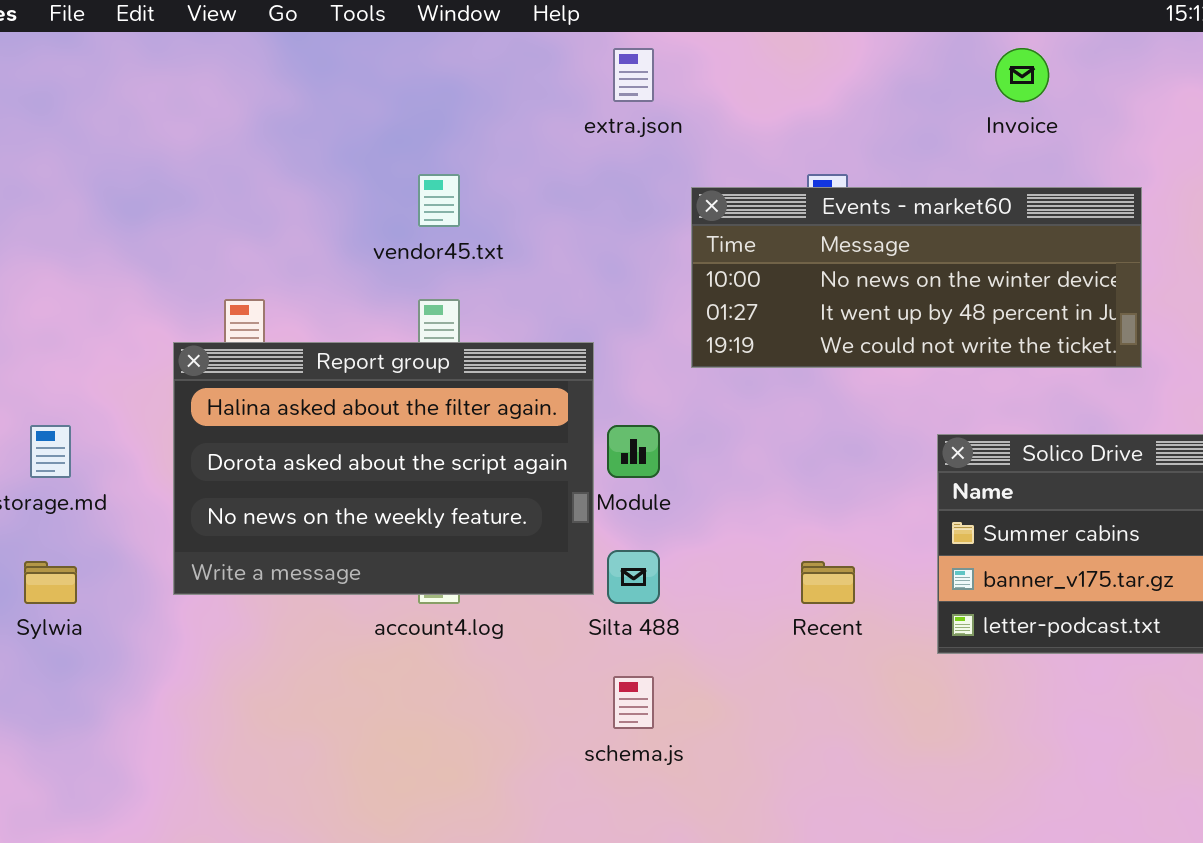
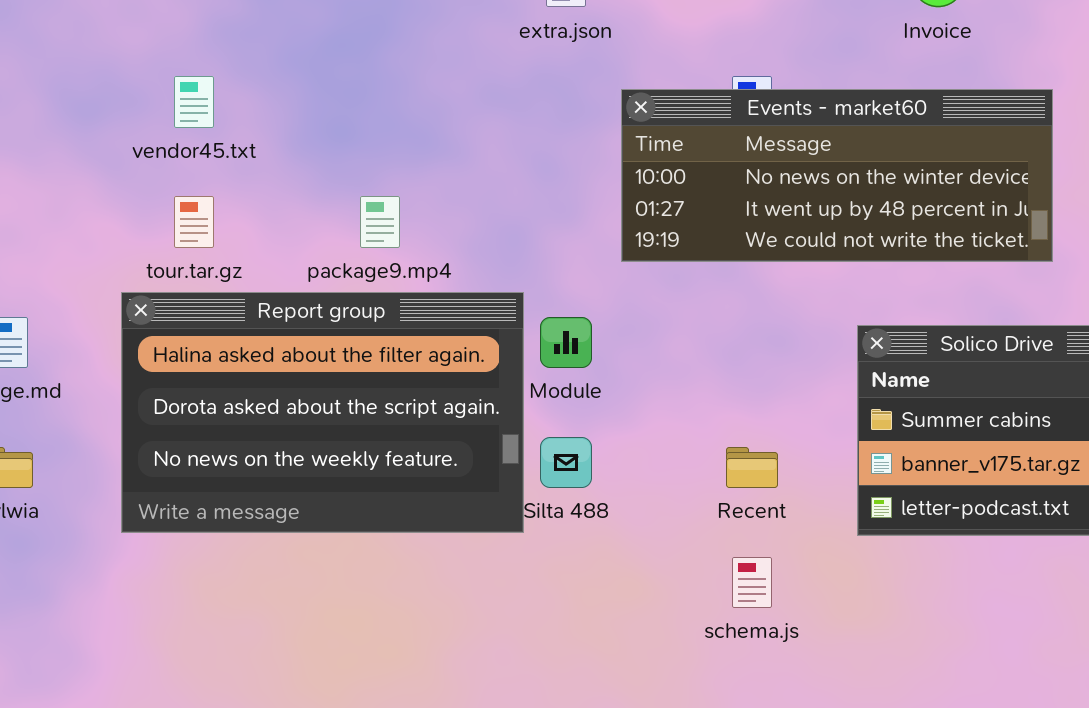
vendor45.txt: [418,174,460,227] -> [174,76,214,128], moved
Report group: [173,342,594,595] -> [121,292,524,533], moved
schema.js: [613,676,654,729] -> [732,557,772,608], moved

